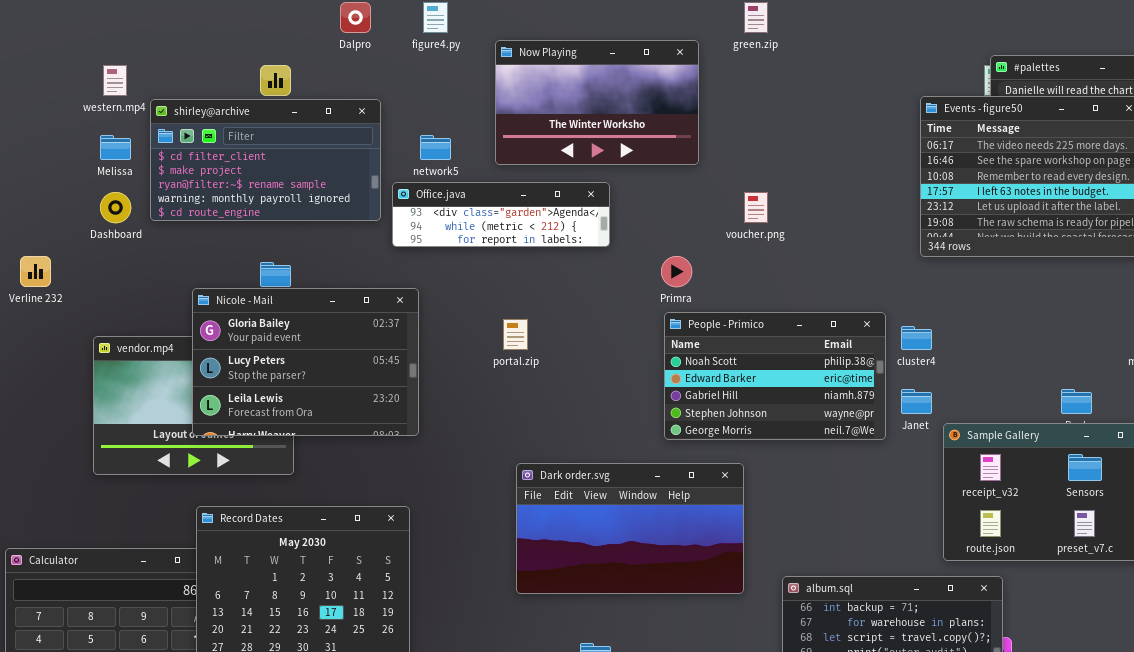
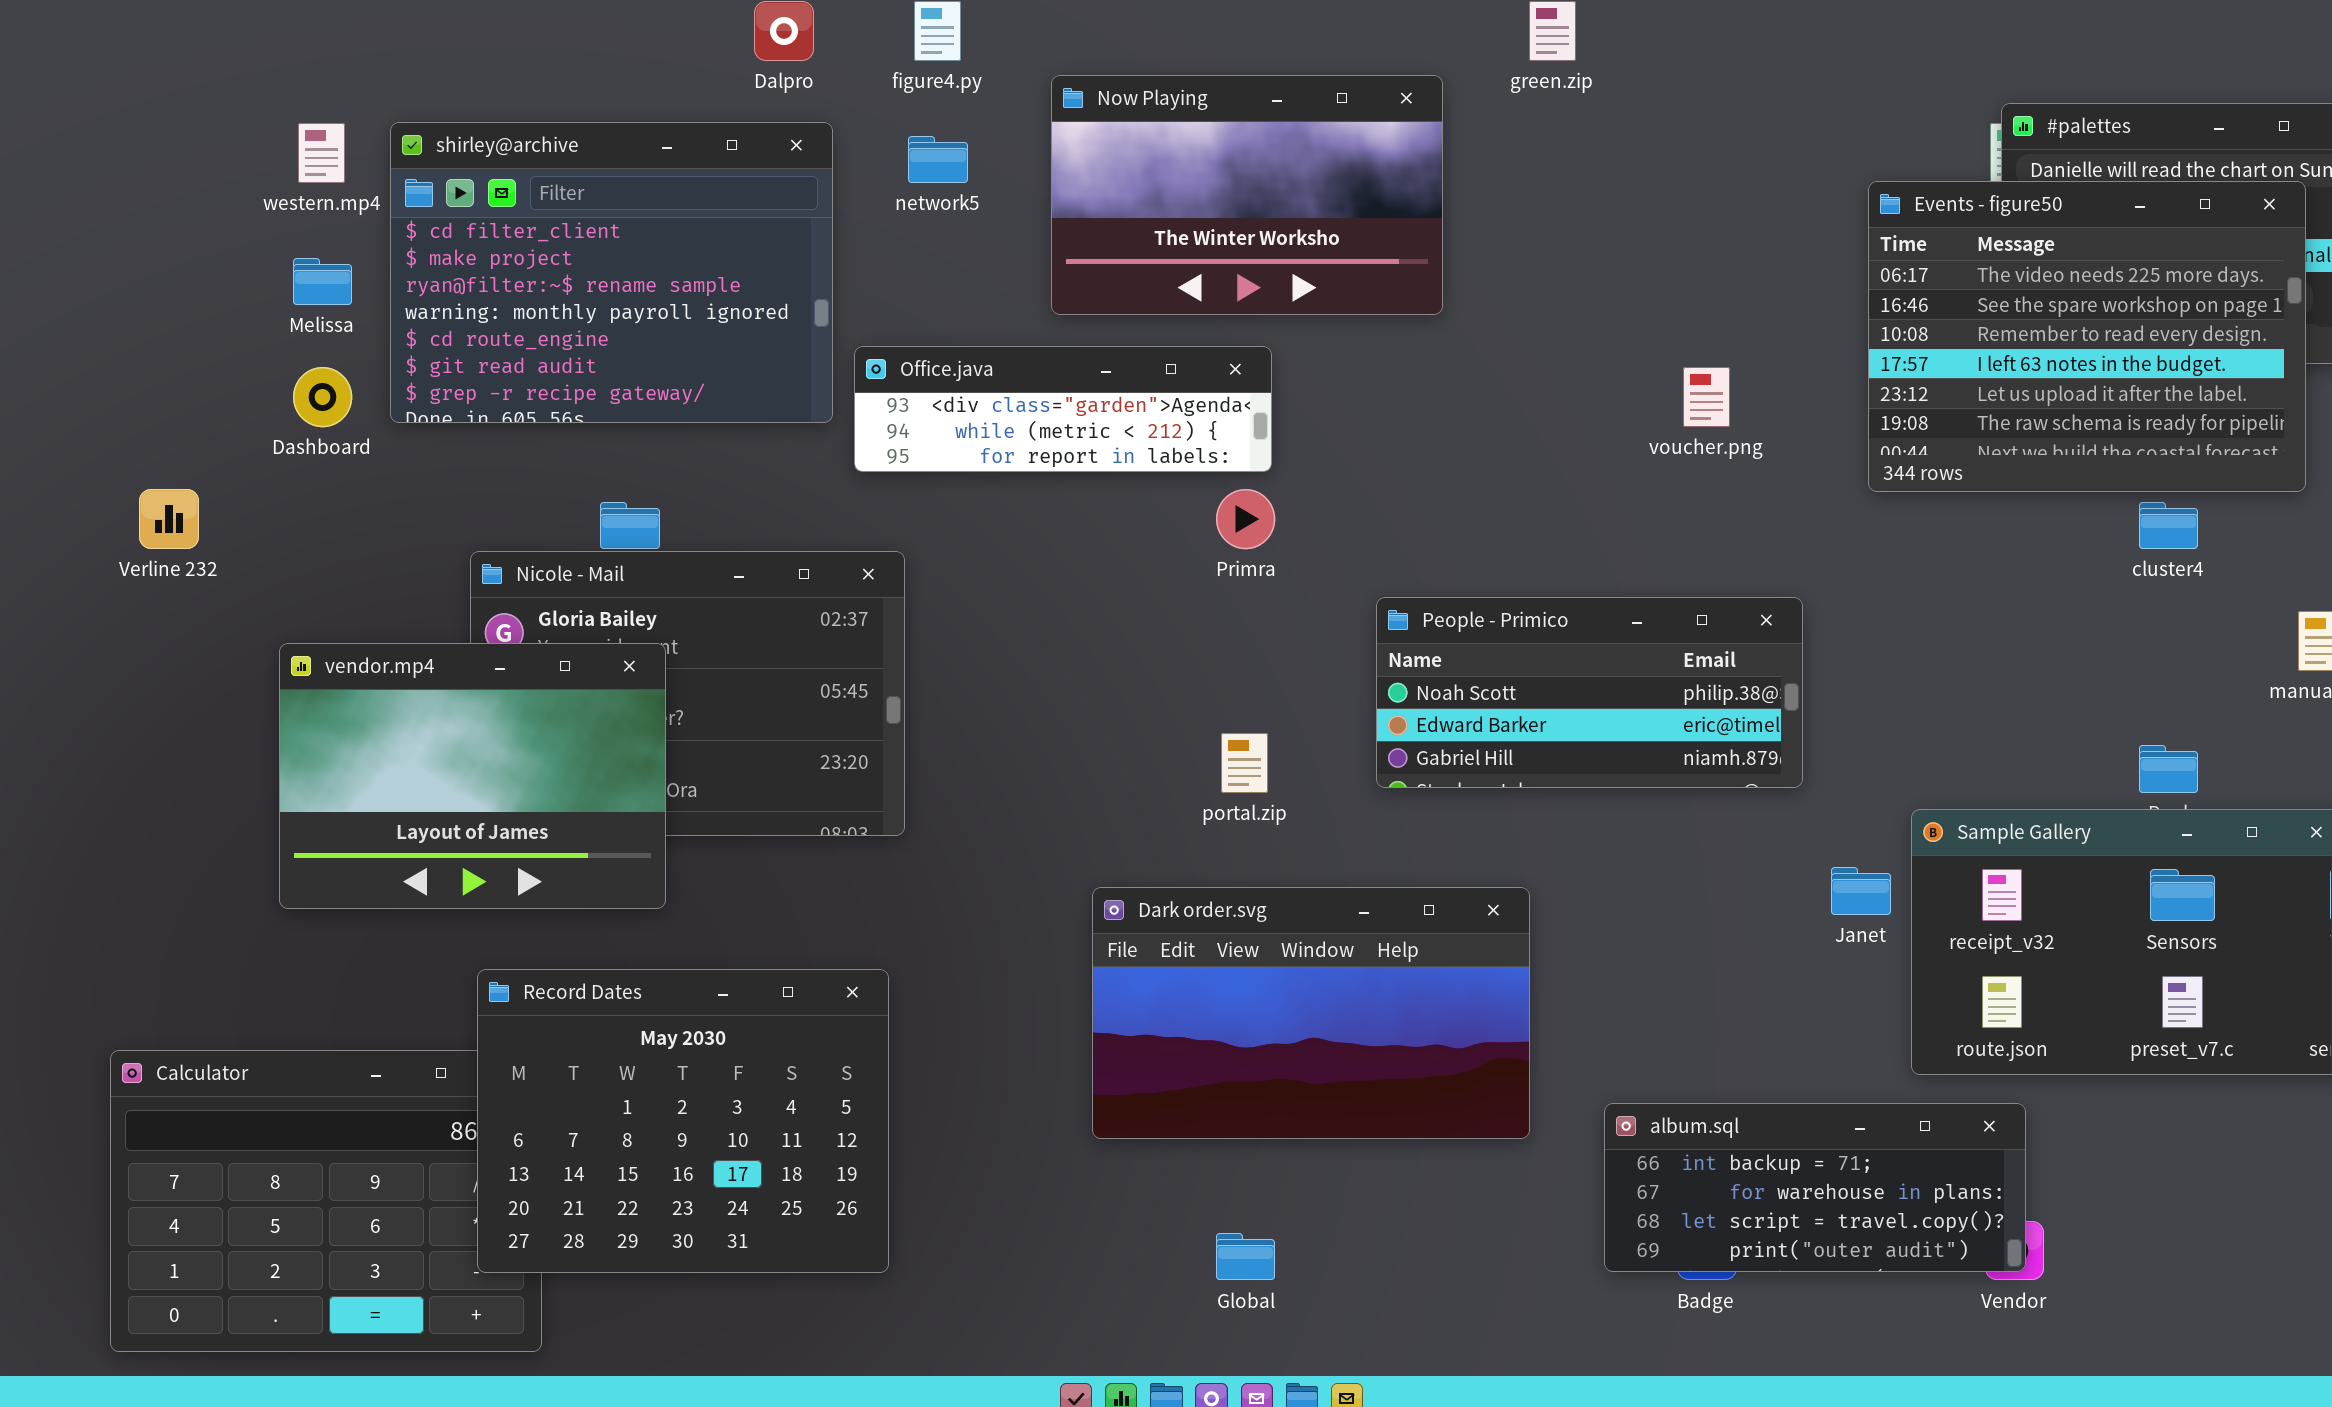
shirley@archive: [150,99,381,221] -> [390,122,833,423], resized
network5: [420,135,451,160] -> [908,136,968,183], moved
voucher.png: [744,192,768,223] -> [1683,367,1730,427], moved
Primra: [661,256,692,287] -> [1216,489,1275,549], moved
People - Primico: [664,312,886,440] -> [1376,597,1803,788], resized
portal.zip: [503,319,528,350] -> [1221,733,1268,793], moved
cluster4: [901,326,932,350] -> [2139,502,2198,549], moved
vendor.mp4: [93,336,294,475] -> [279,643,666,909], raised
Janet: [901,389,932,414] -> [1831,867,1891,915], moved

